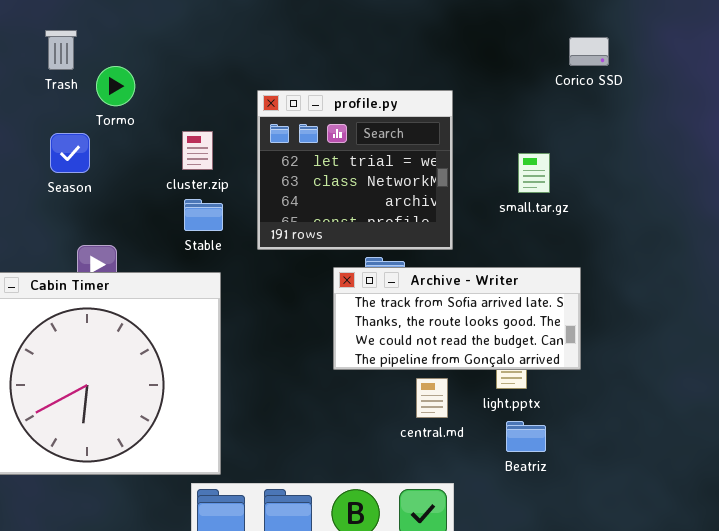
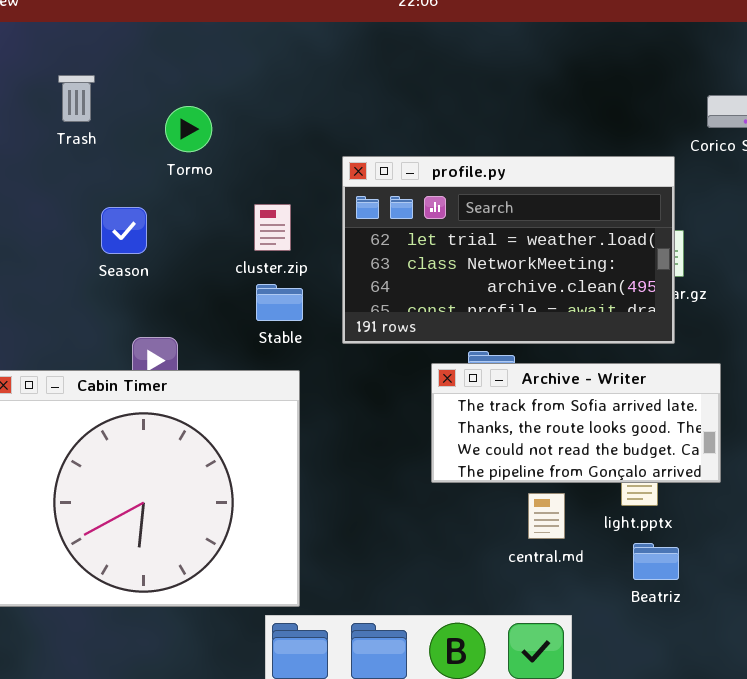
Trash: [45,30,77,70] -> [58,75,95,122], moved
Tormo: [96,66,135,106] -> [165,106,212,152], moved
profile.py: [257,90,453,250] -> [342,156,675,344], resized

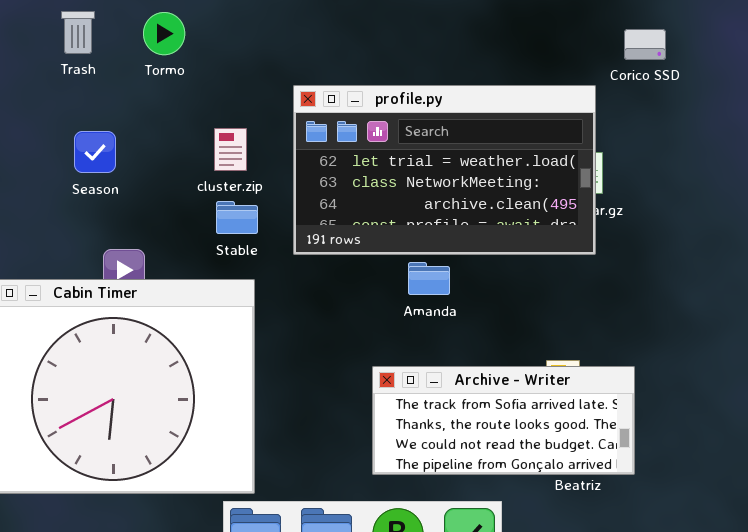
Trash: [58,75,95,122] -> [61,11,95,54], moved
Tormo: [165,106,212,152] -> [143,12,185,55], moved
Archive - Writer: [431,363,721,483] -> [372,366,635,475], moved

